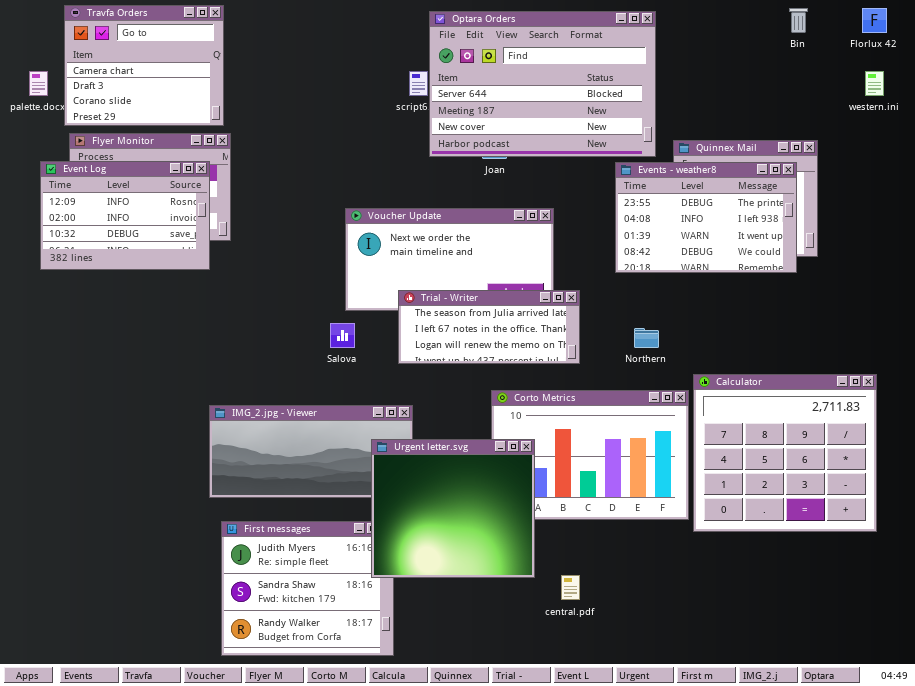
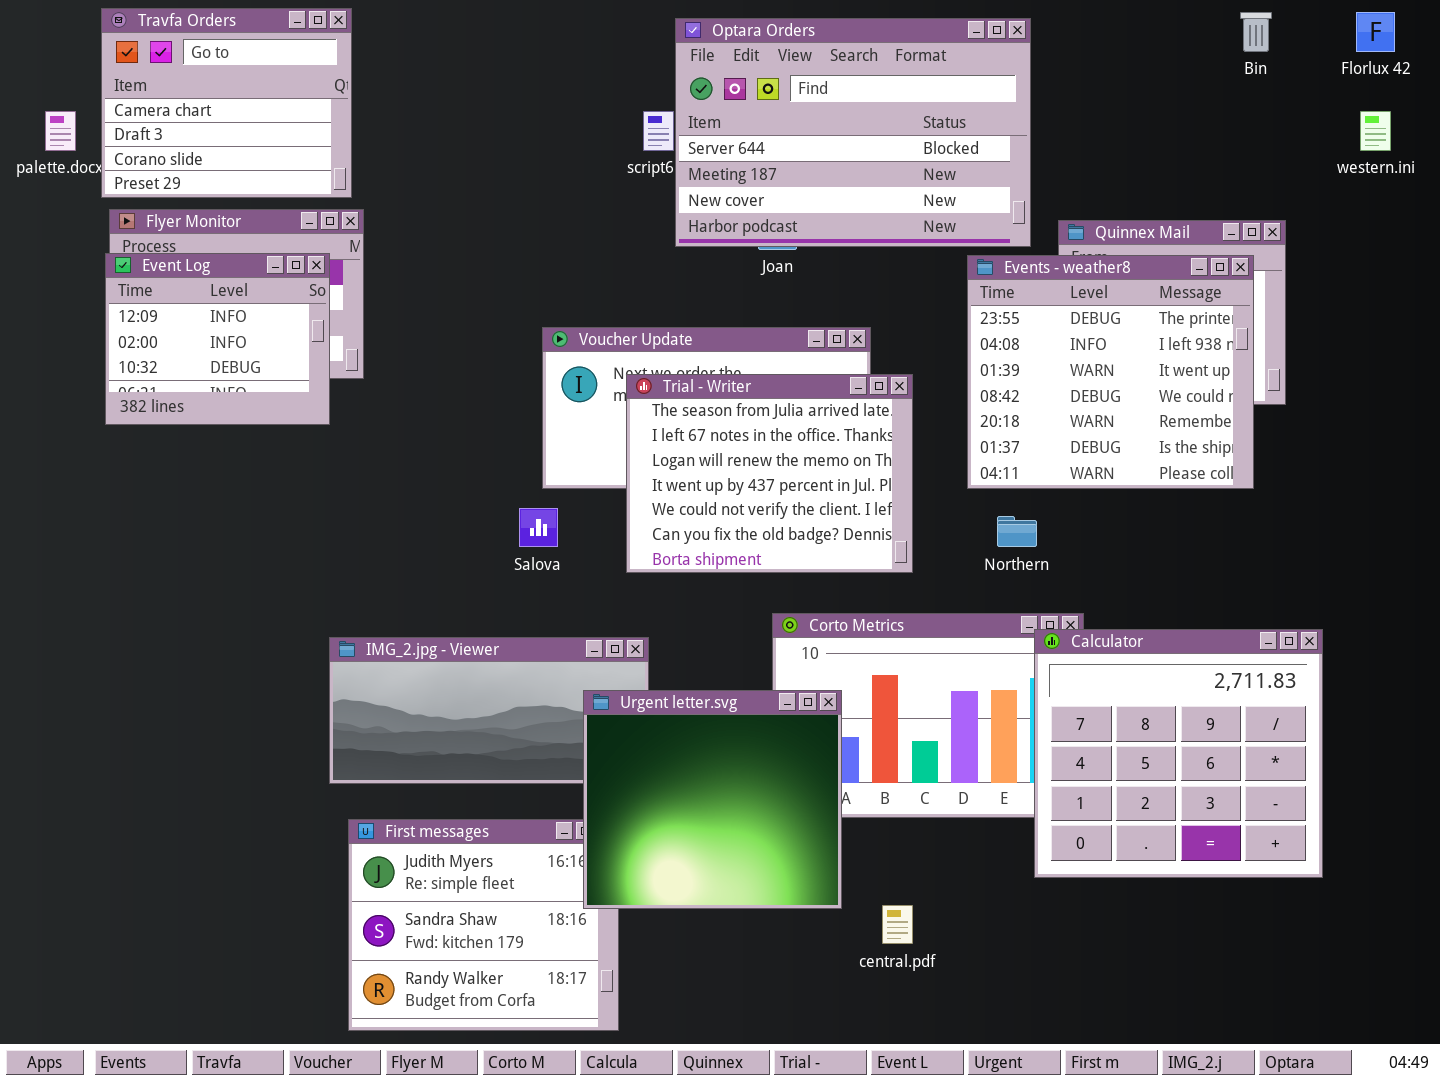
Event Log: [40,161,210,270] -> [105,253,330,425], resized
Events - weather8: [615,162,797,273] -> [967,255,1254,489], resized
Trial - Writer: [398,290,580,364] -> [626,374,913,573], resized
Calculator: [693,374,877,532] -> [1034,629,1323,878], moved

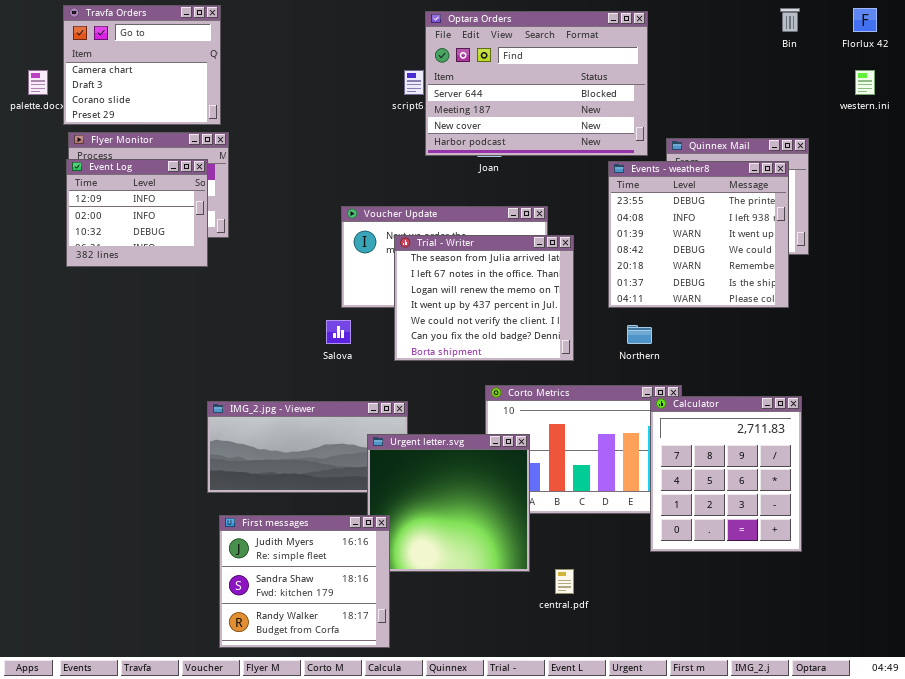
Calculator: [1034,629,1323,878] -> [650,396,802,552], resized
First messages: [348,819,619,1031] -> [219,515,390,648], raised

